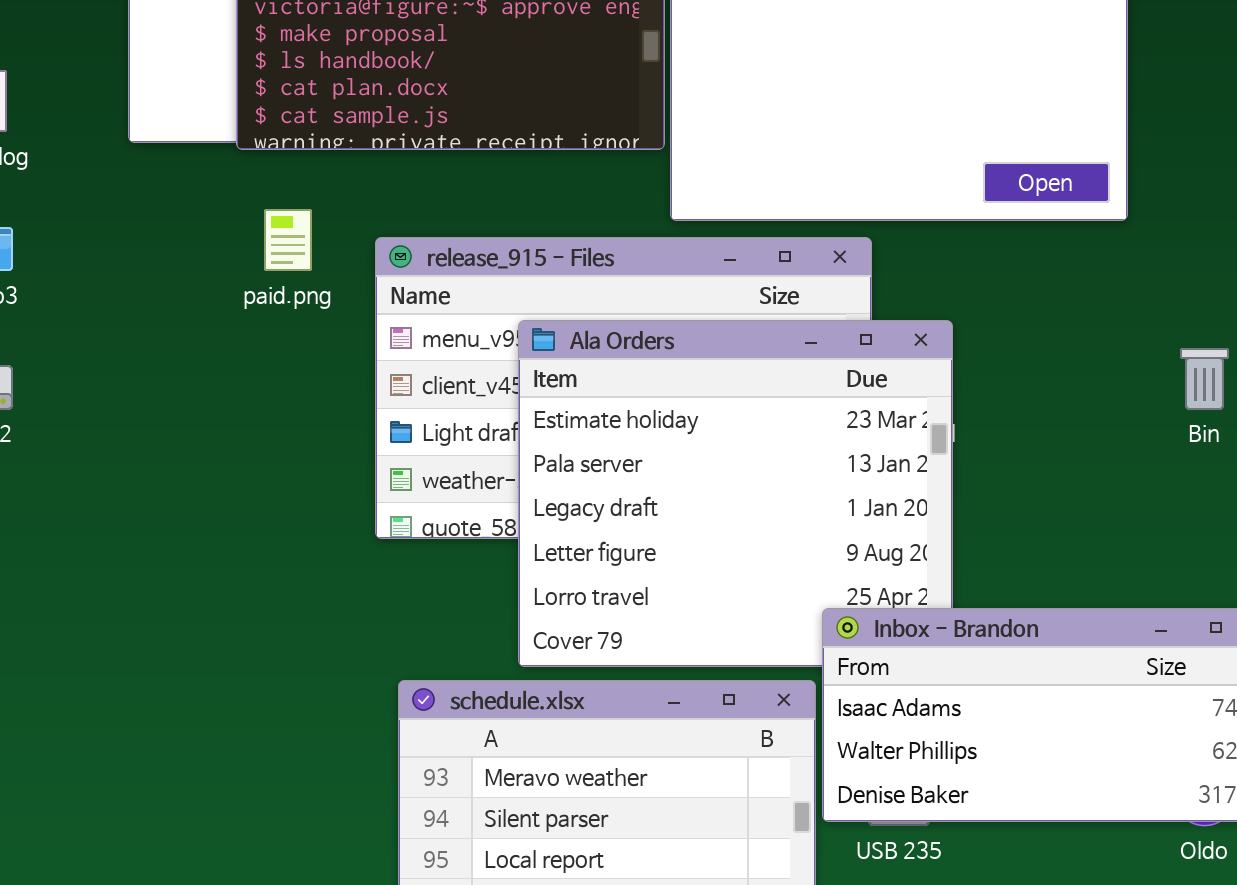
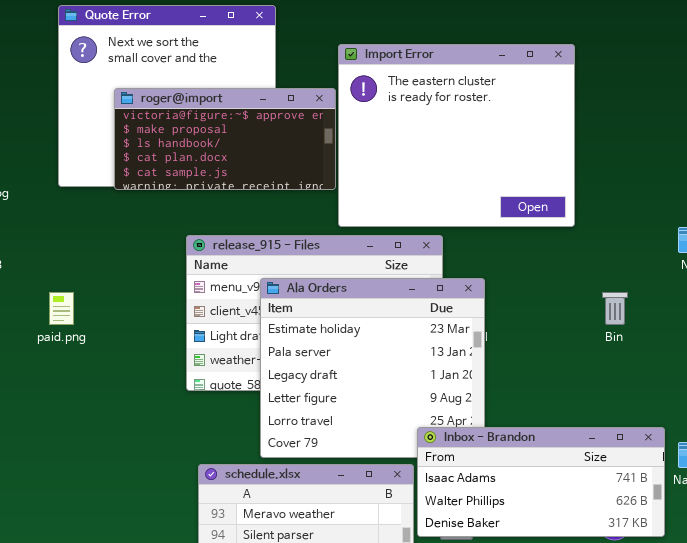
paid.png: [264,209,312,271] -> [49,292,74,325], moved

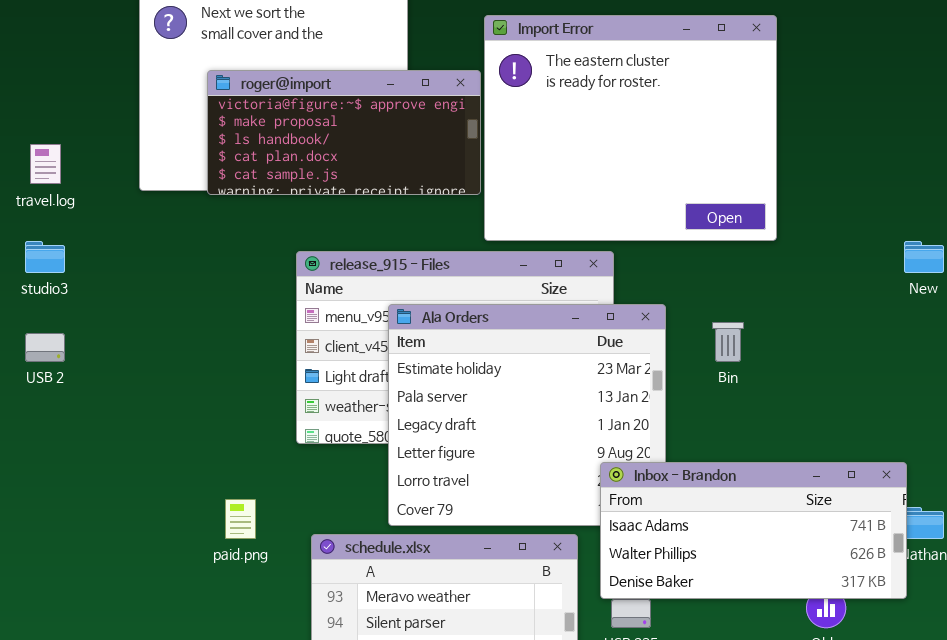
paid.png: [49,292,74,325] -> [225,499,256,539], moved
Bin: [602,292,628,325] -> [712,322,744,362], moved
Inbox - Brandon: [417,427,665,537] -> [600,462,907,599], moved

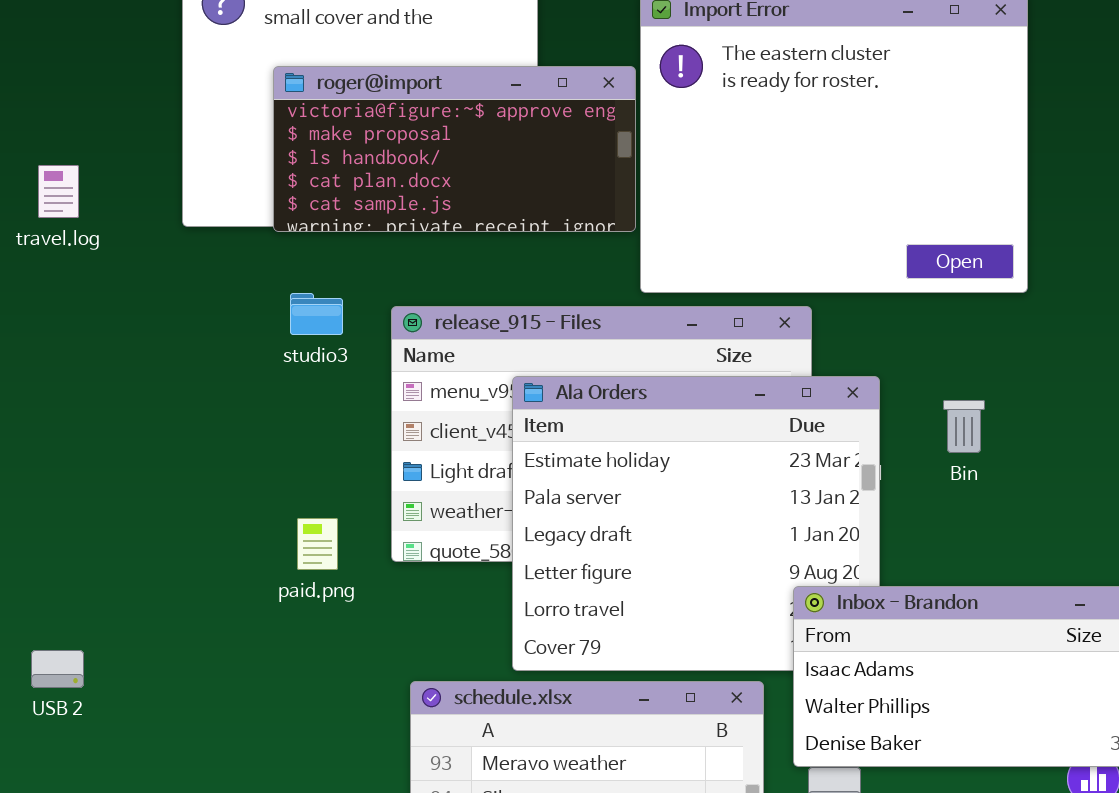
studio3: [25,241,65,273] -> [290,293,343,335], moved
USB 2: [25,333,65,362] -> [31,650,84,688], moved
paid.png: [225,499,256,539] -> [297,518,338,570], moved

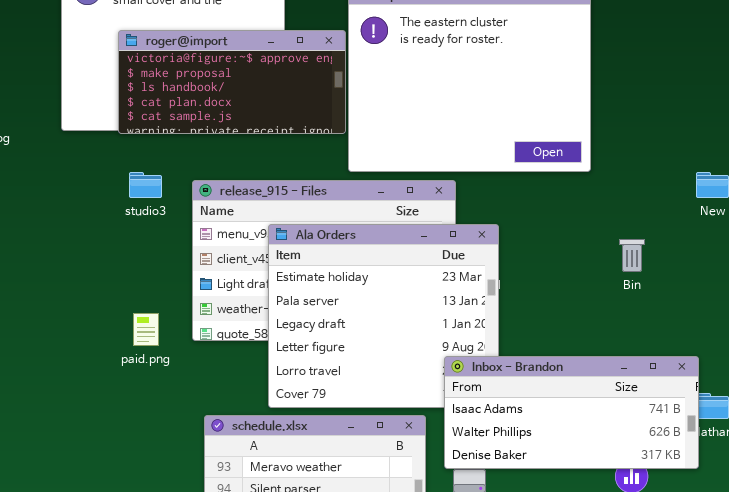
Bin: [943,400,985,453] -> [619,239,645,272], moved

